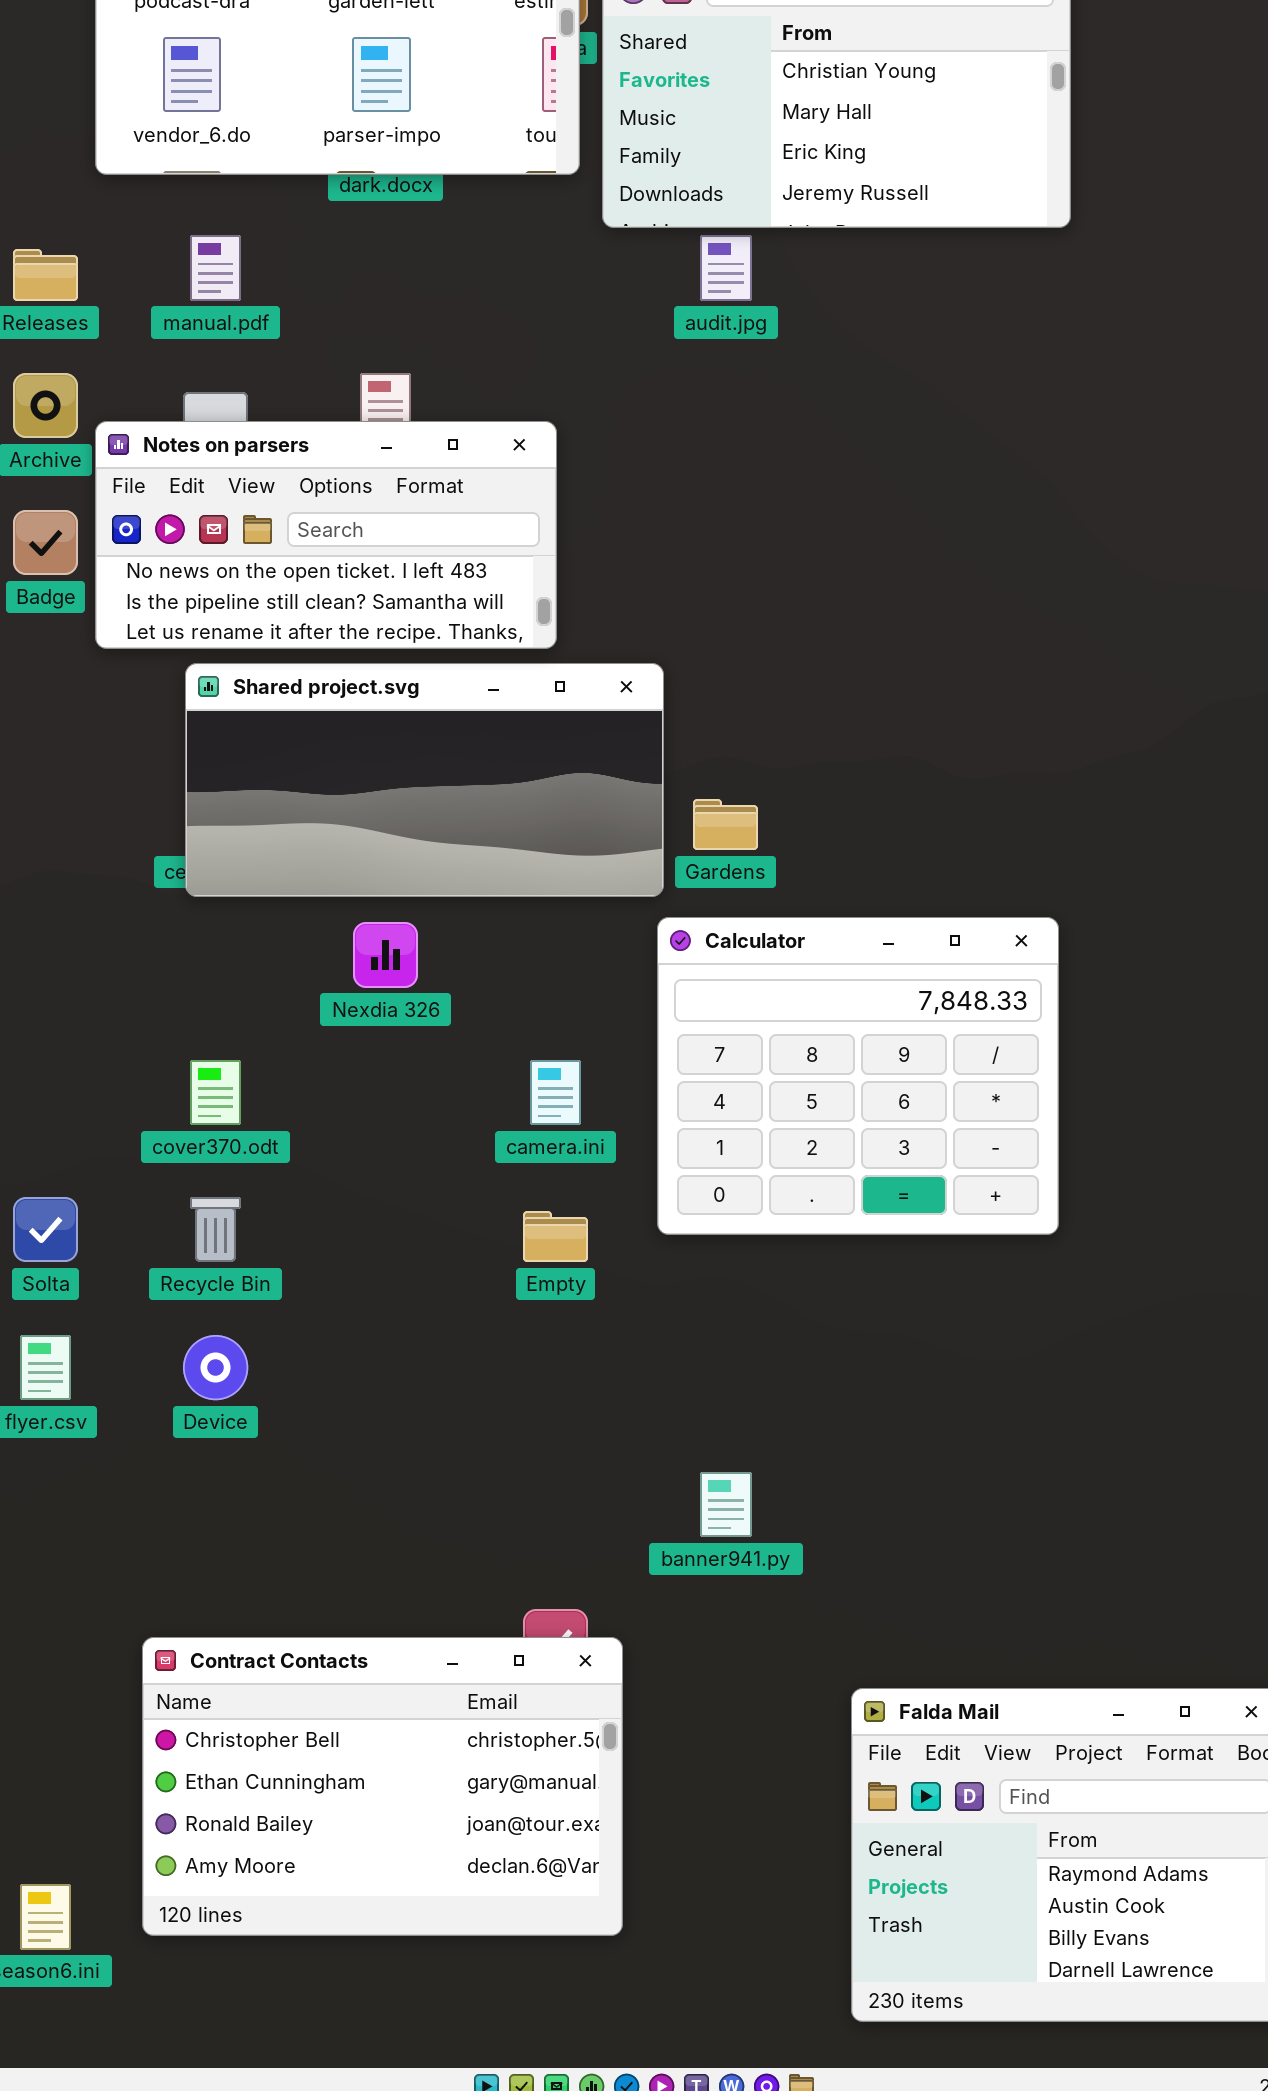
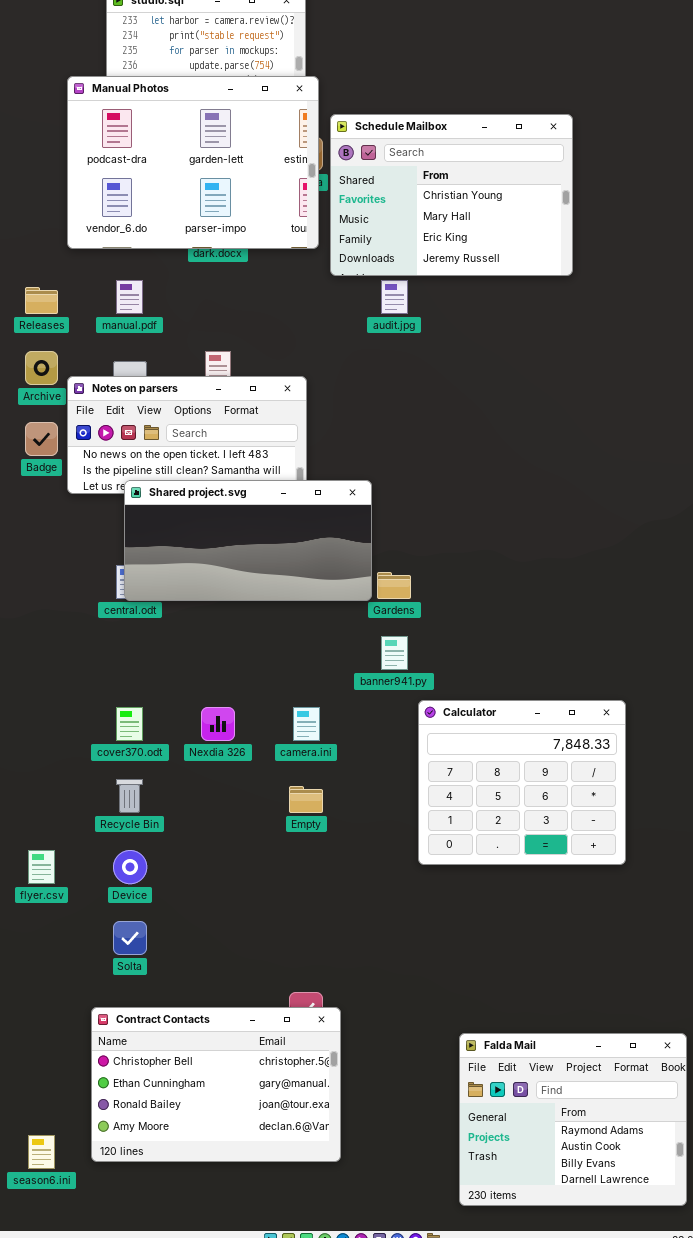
Shared project.svg: [185,663,664,897] -> [124,480,372,601], moved
Calculator: [657,917,1059,1235] -> [418,700,626,865], moved
Nexdia 326: [353,922,418,988] -> [201,707,235,741], moved
Solta: [13,1197,78,1262] -> [113,921,147,955], moved
banner941.py: [700,1472,752,1537] -> [381,636,408,670], moved

